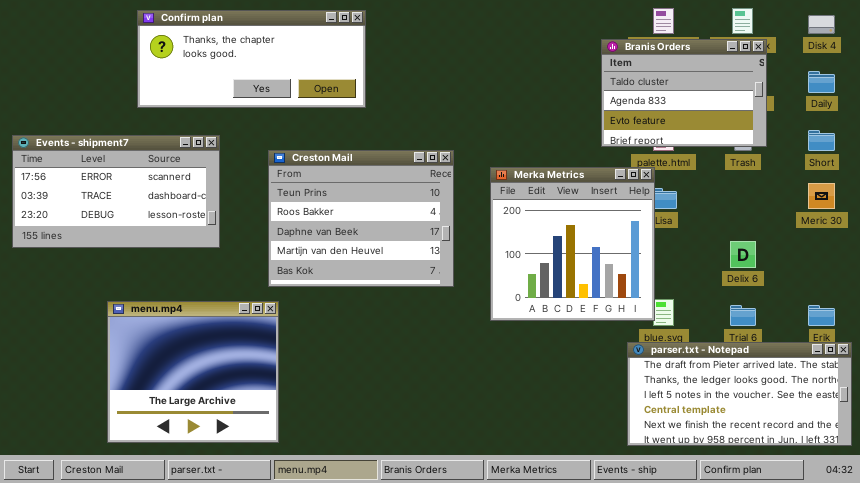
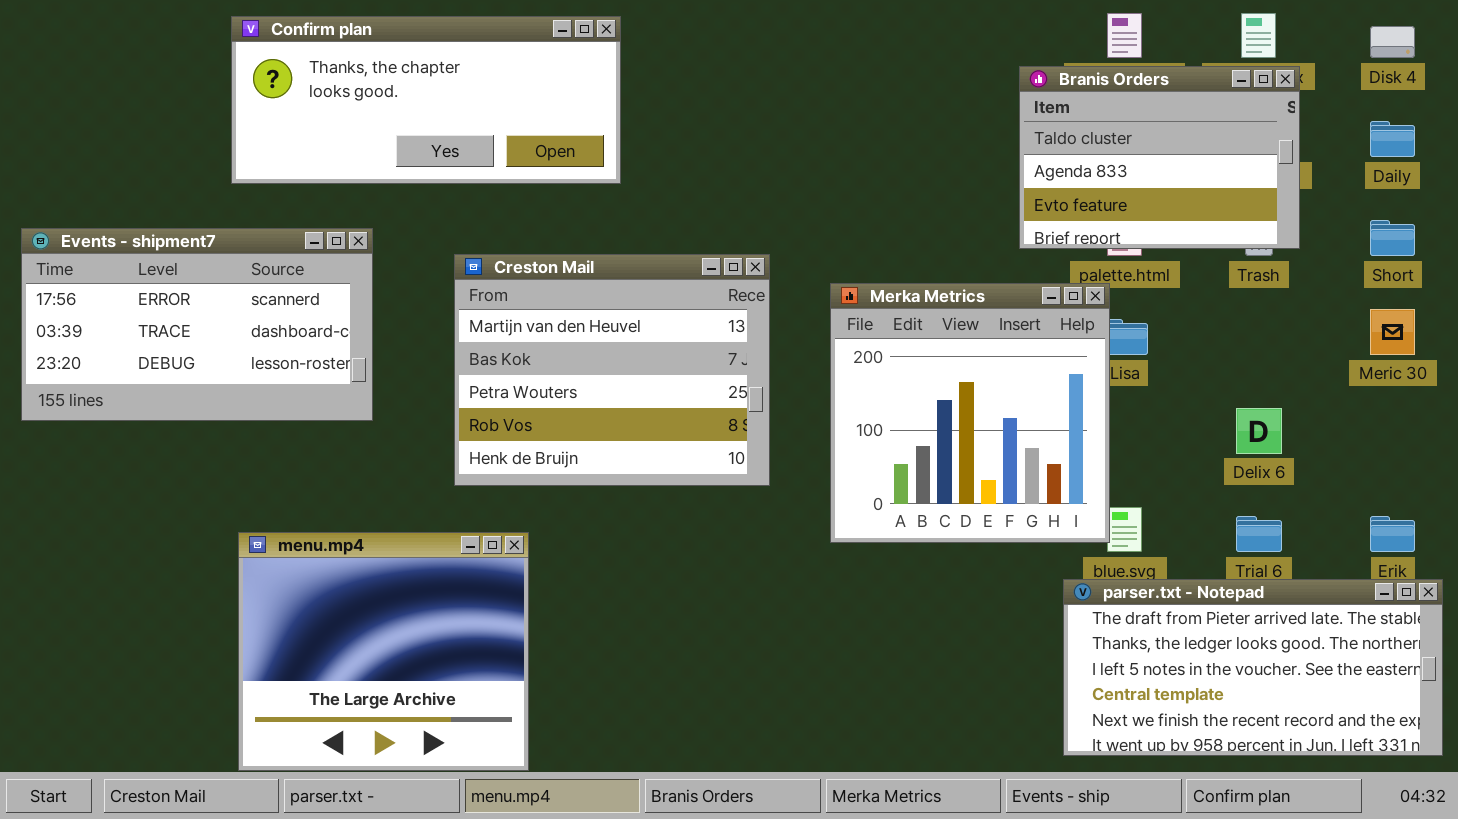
Creston Mail: [268,150,454,287] -> [454,254,770,486], scrolled down 3 rows
menu.mp4: [107,301,279,443] -> [238,532,529,771], moved

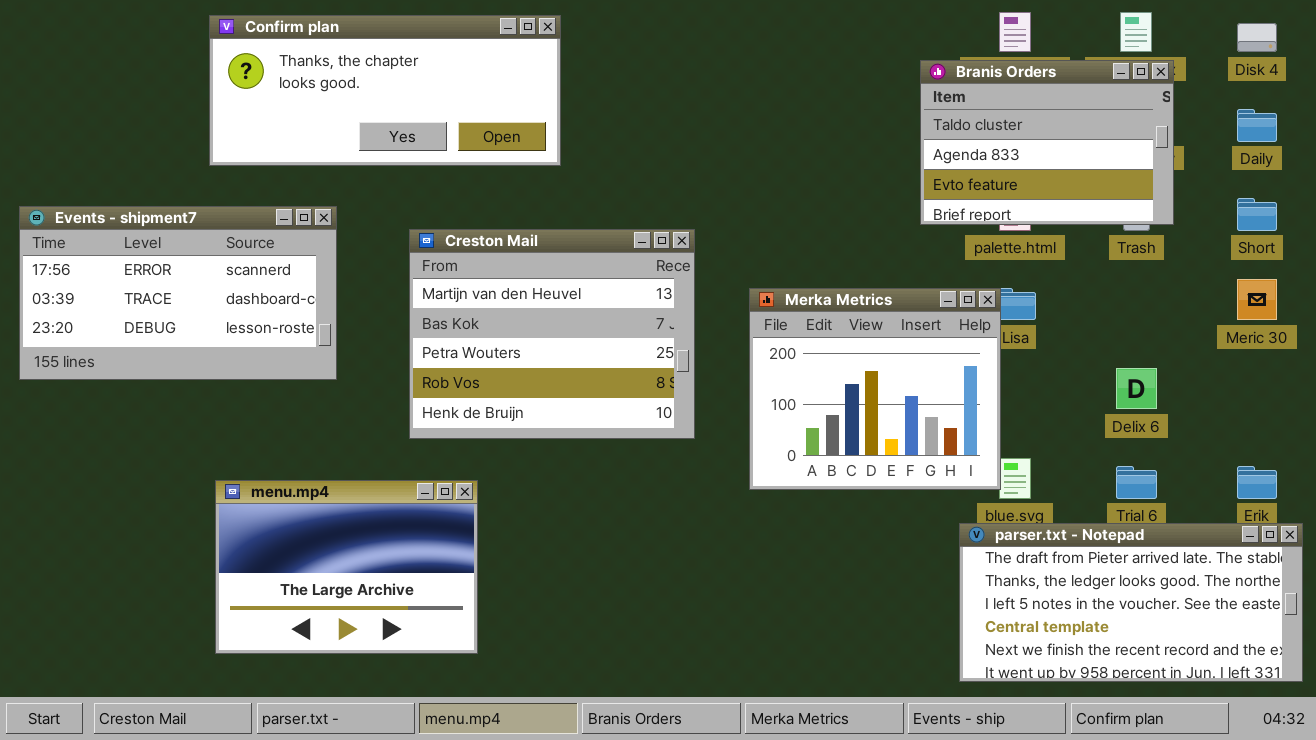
Merka Metrics: [830,283,1110,543] -> [749,288,1001,490], resized
menu.mp4: [238,532,529,771] -> [215,480,478,654], resized

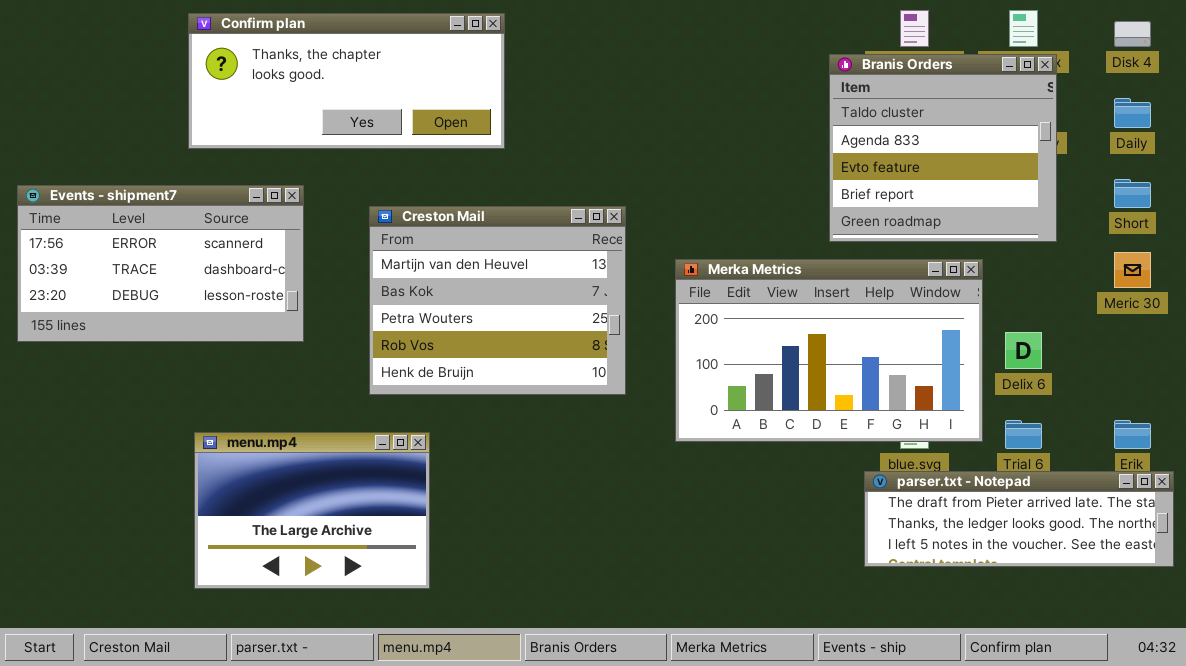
Branis Orders: [920,60,1174,225] -> [829,54,1057,242], resized
Merka Metrics: [749,288,1001,490] -> [675,259,983,442], resized
parser.txt - Notepad: [959,523,1303,682] -> [864,471,1174,567], resized

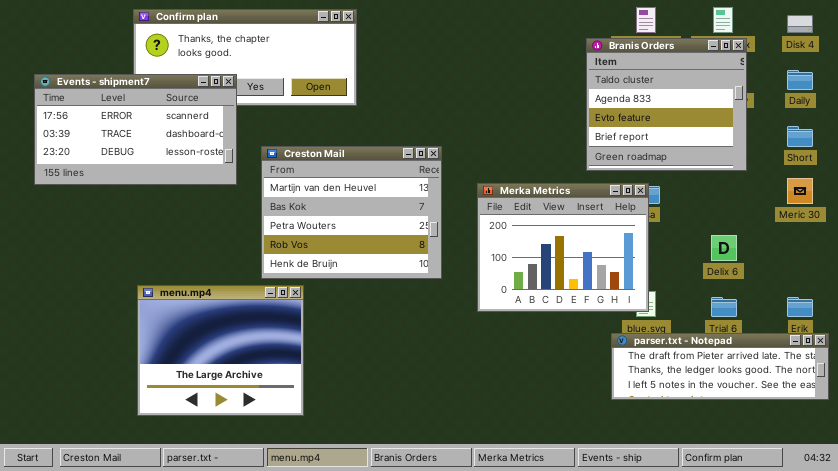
Events - shipment7: [17,185,304,342] -> [34,74,237,185], moved
Merka Metrics: [675,259,983,442] -> [477,183,649,312], resized
menu.mp4: [194,432,430,589] -> [137,285,304,416], resized

